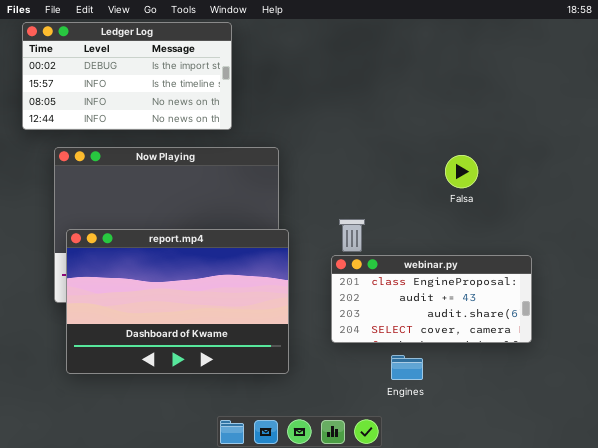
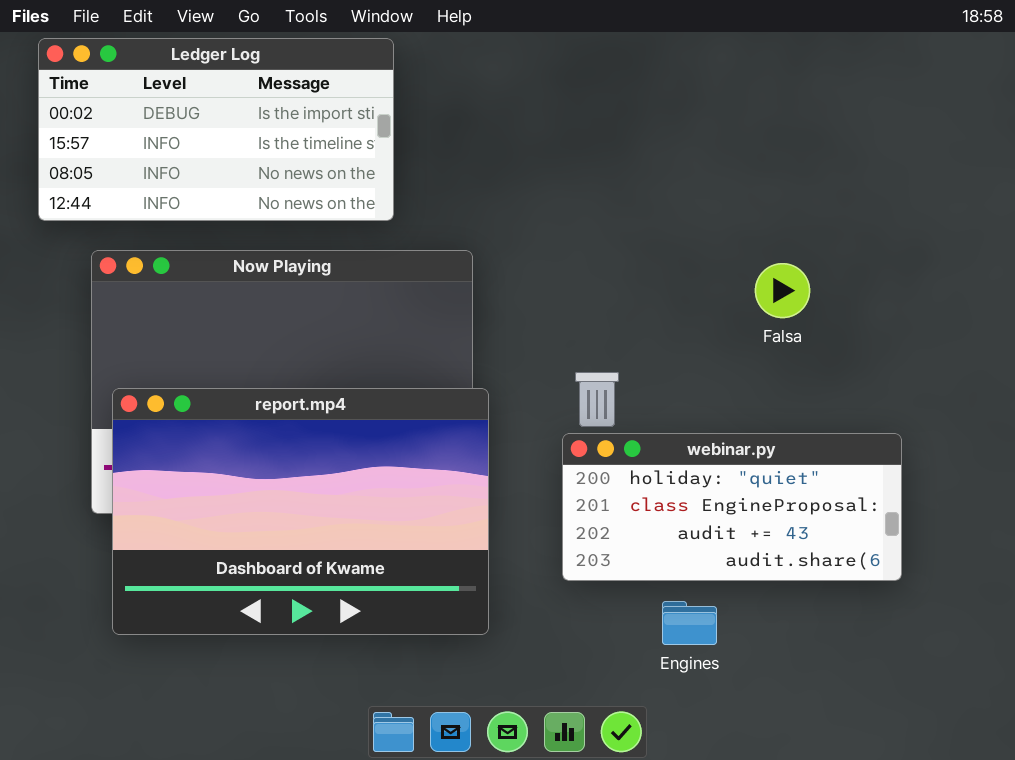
webinar.py: [331,255,532,343] -> [562,433,902,581], scrolled up 1 row

